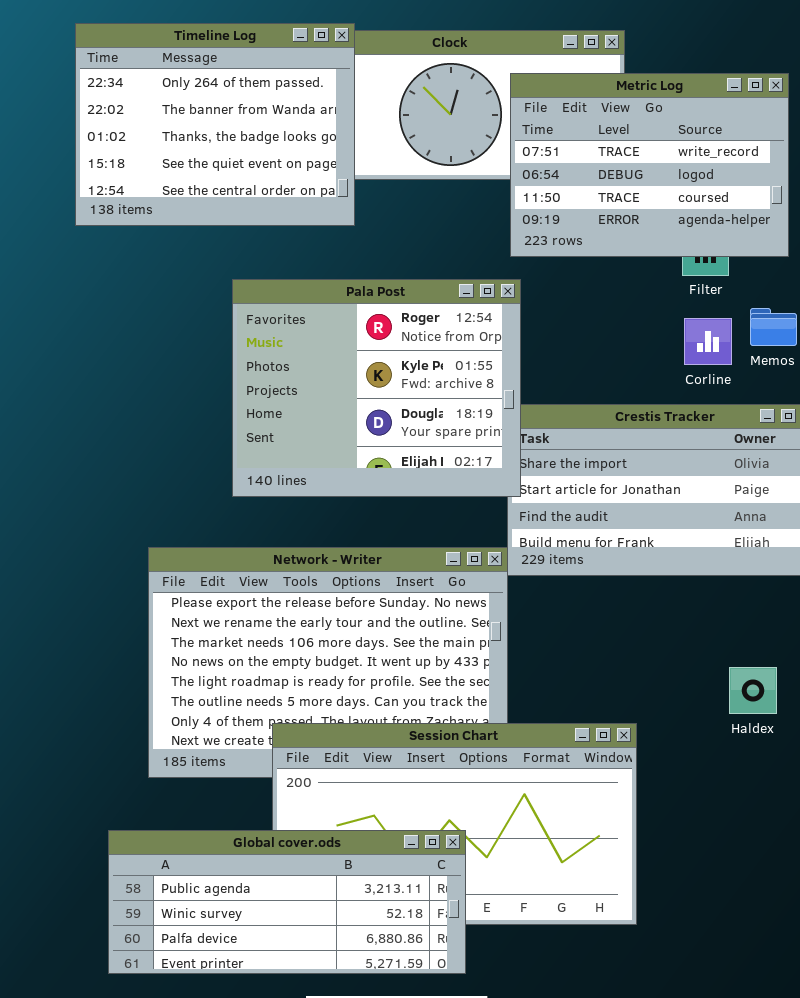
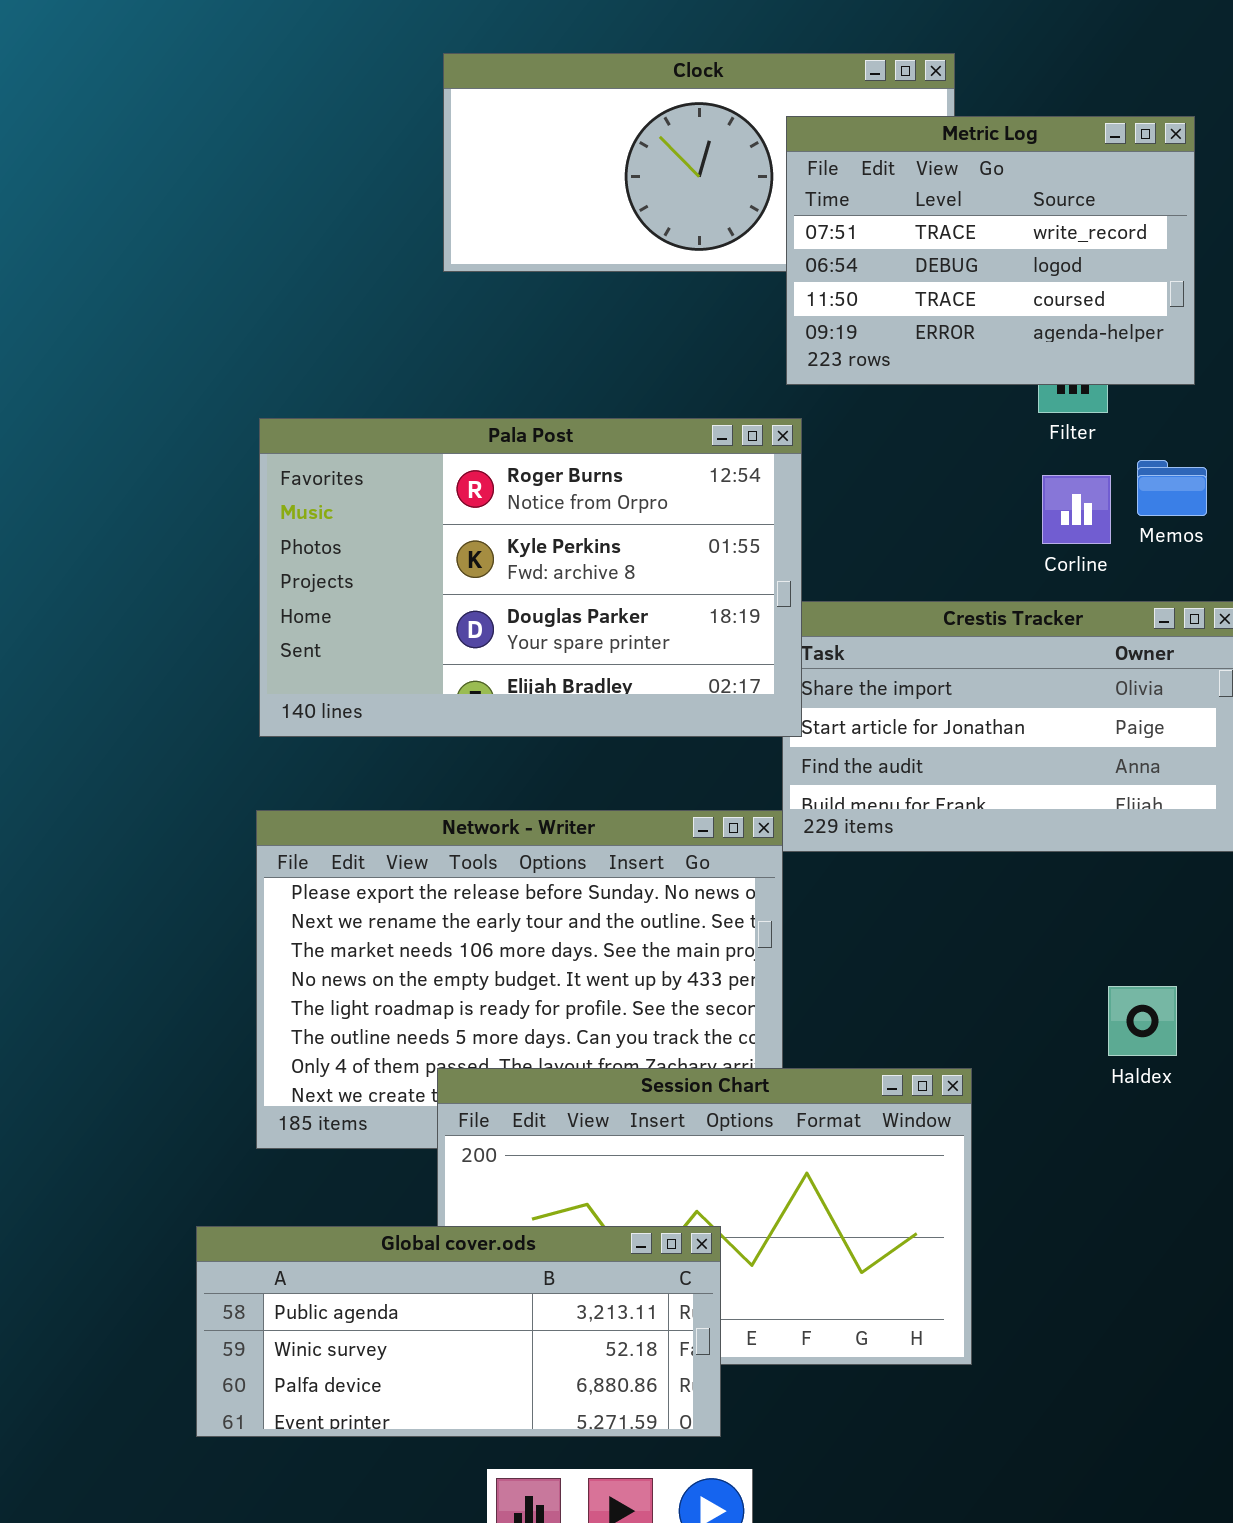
Timeline Log: [75,23,355,226] -> none, closed
Pala Post: [232,279,521,497] -> [259,418,802,737], resized

